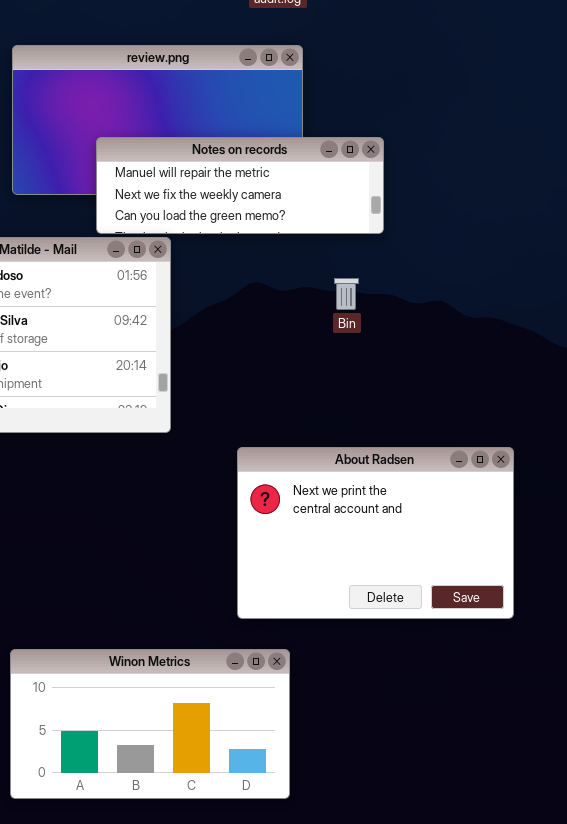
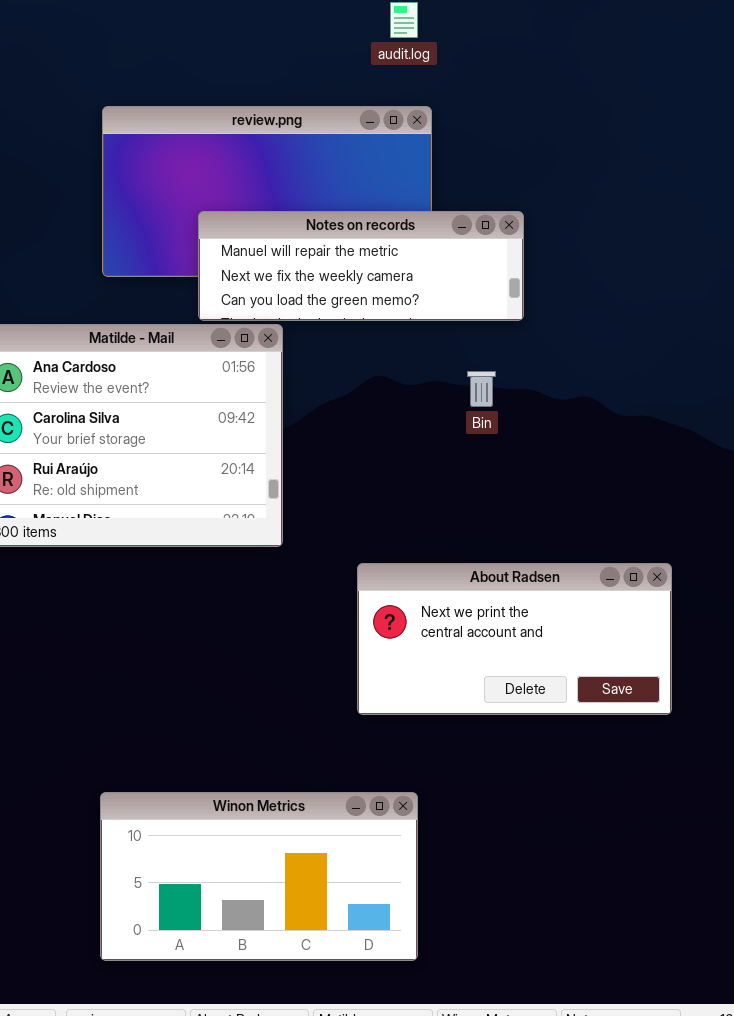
About Radsen: [237,447,514,619] -> [357,563,672,715], resized

